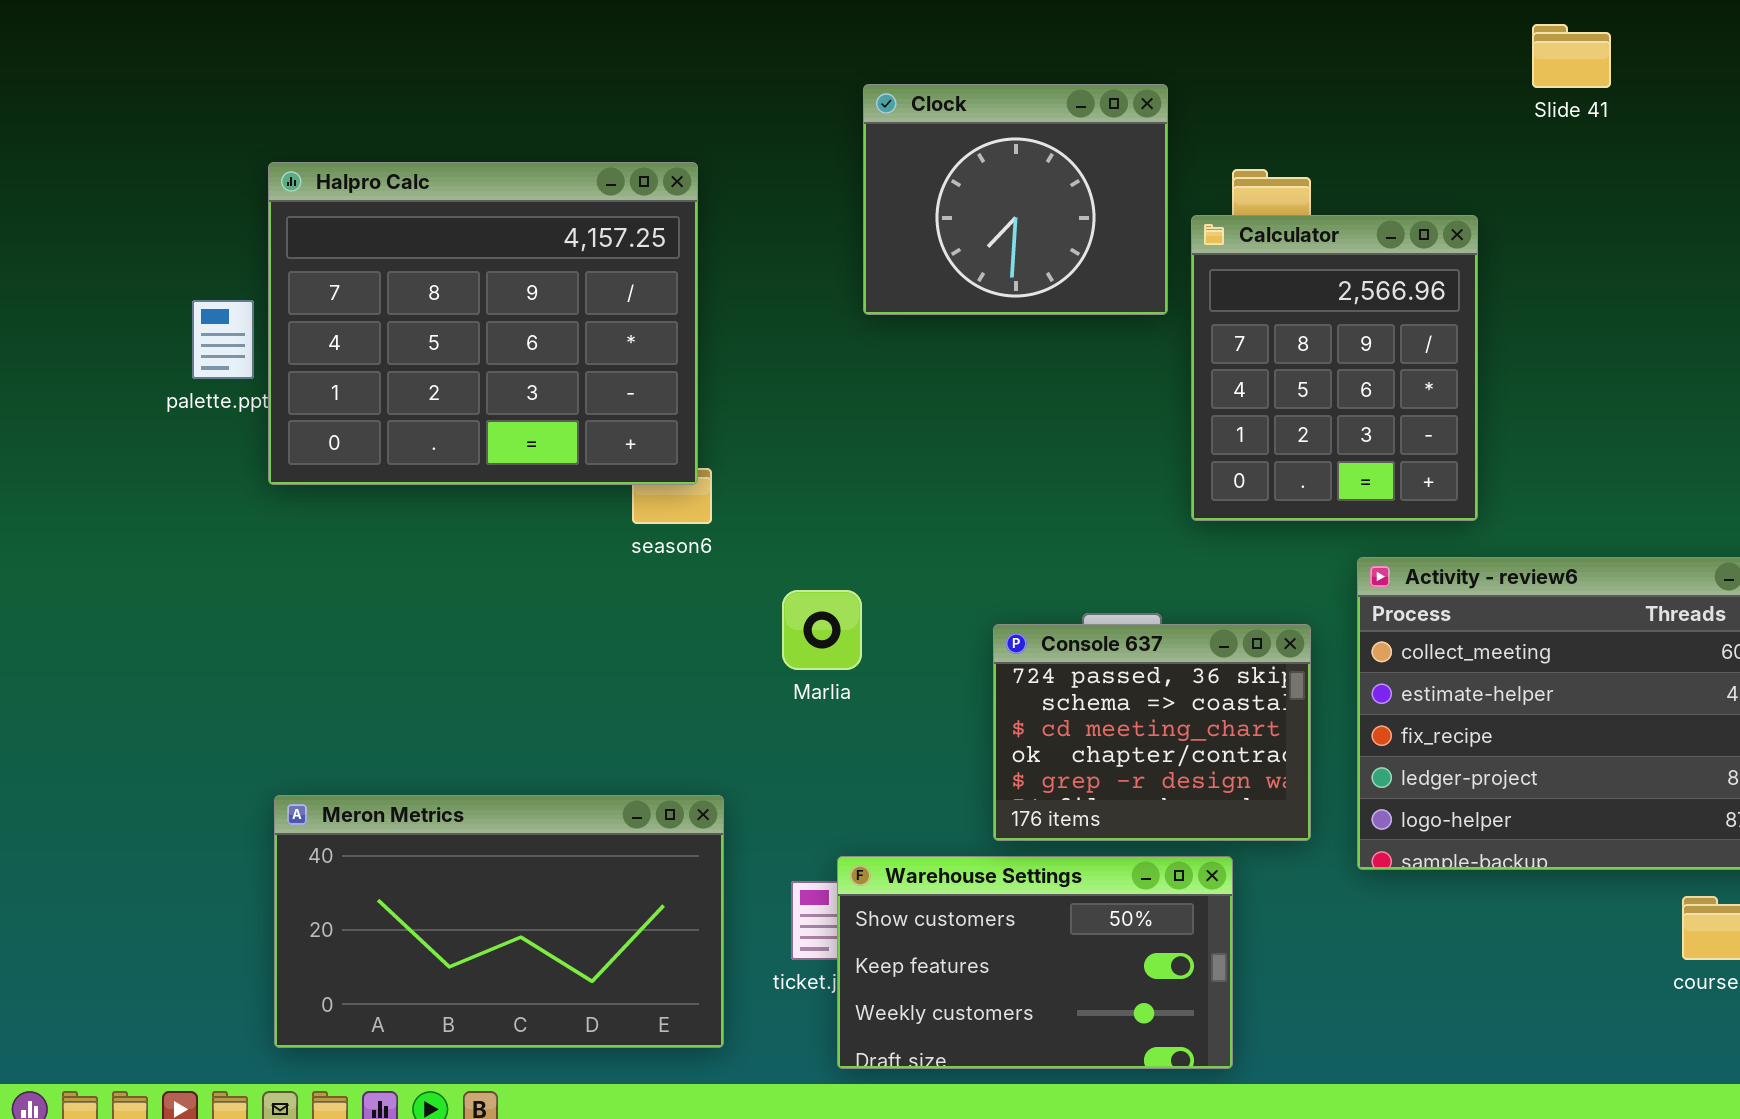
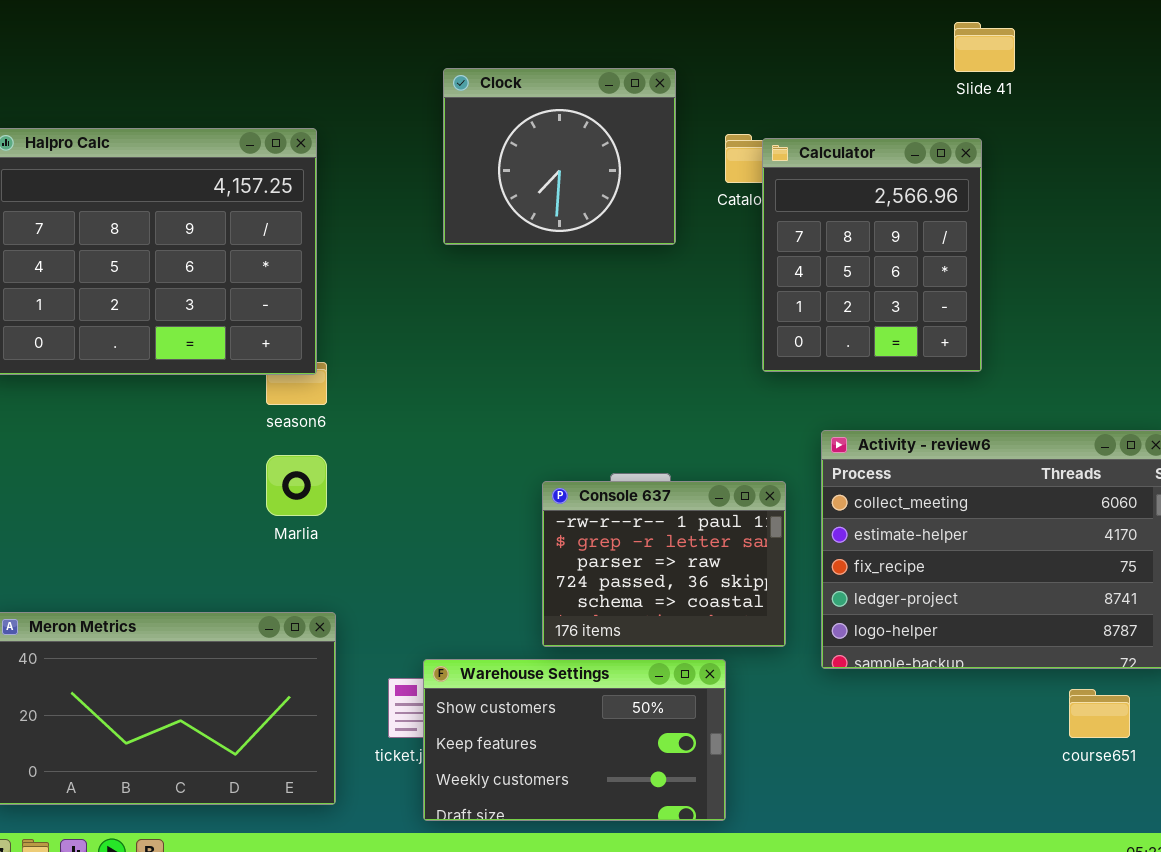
Calculator: [1191,215,1478,521] -> [762,138,982,372], moved
Marlia: [782,590,862,670] -> [266,455,327,516], moved
Console 637: [993,624,1311,841] -> [542,481,786,647], scrolled up 3 rows

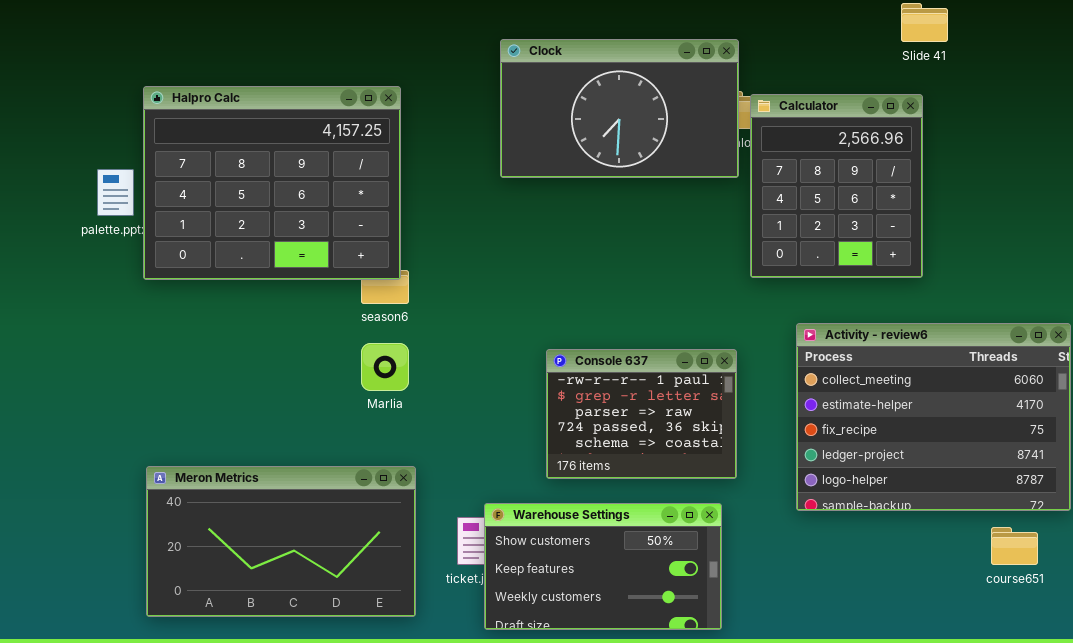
Clock: [443,68,676,245] -> [500,39,739,178], resized
Console 637: [542,481,786,647] -> [546,349,737,479], moved

